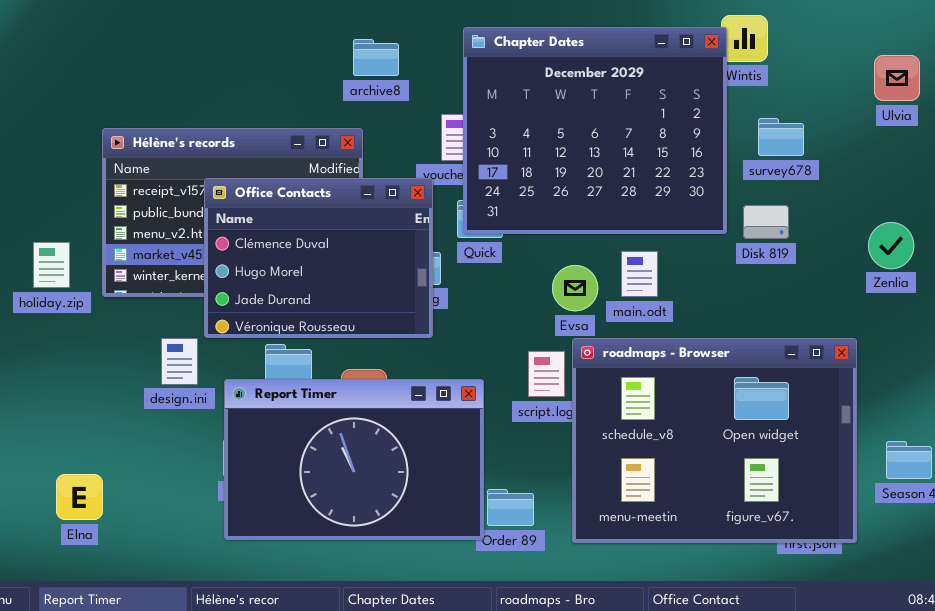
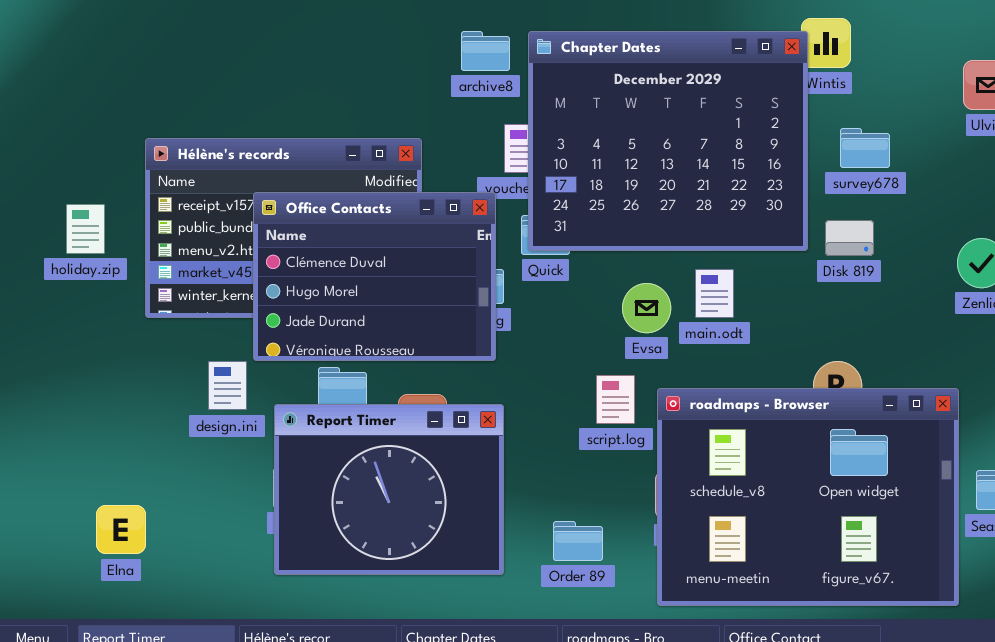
archive8: [353,39,399,76] -> [461,31,510,71], moved
holiday.zip: [33,242,70,288] -> [66,204,105,254], moved
roadmaps - Browser: [572,338,857,543] -> [657,388,959,606], moved
Report Timer: [224,379,484,540] -> [274,404,504,575], resized

